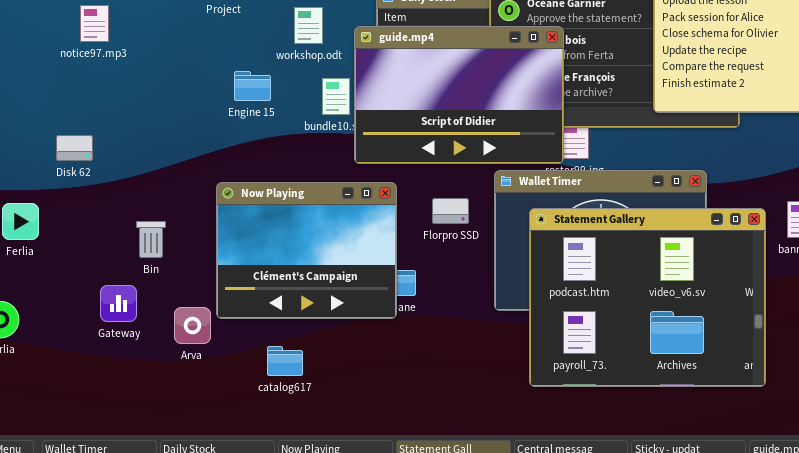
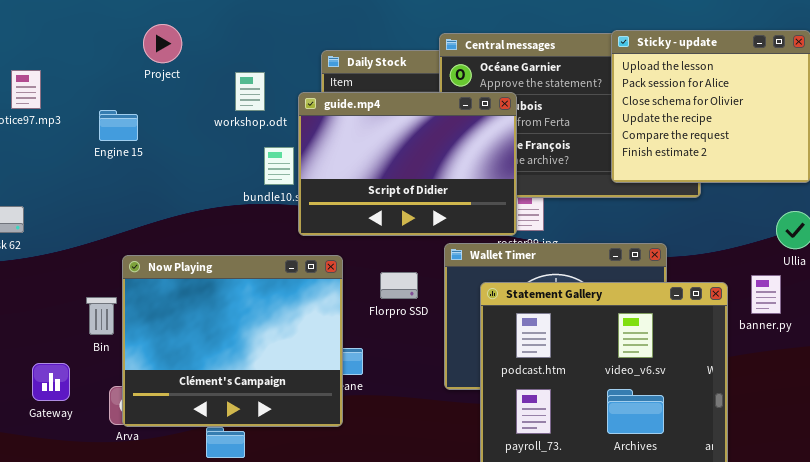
Engine 15: [234,71,271,101] -> [99,110,138,141], moved
Now Playing: [216,182,397,319] -> [122,255,343,427], resized
Bin: [136,221,166,258] -> [86,297,117,335], moved

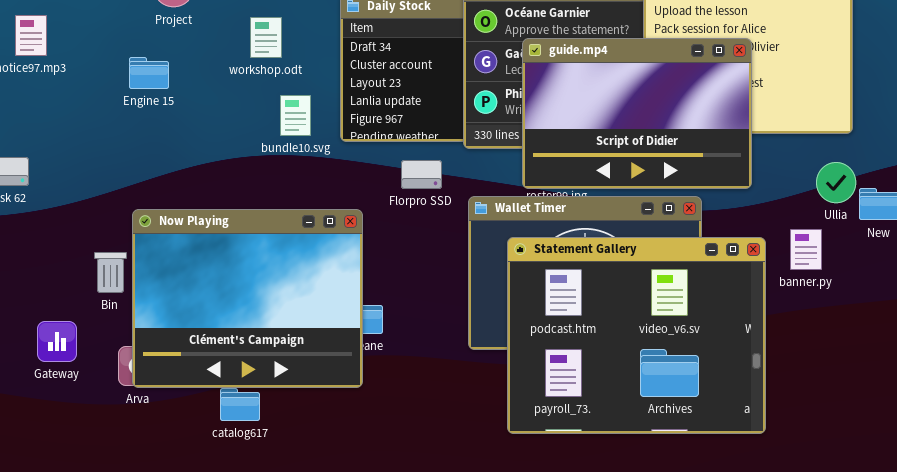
guide.mp4: [298,92,517,236] -> [522,38,752,189], moved
Engine 15: [99,110,138,141] -> [129,57,169,89], moved
Florpro SSD: [380,272,418,299] -> [401,160,442,189], moved

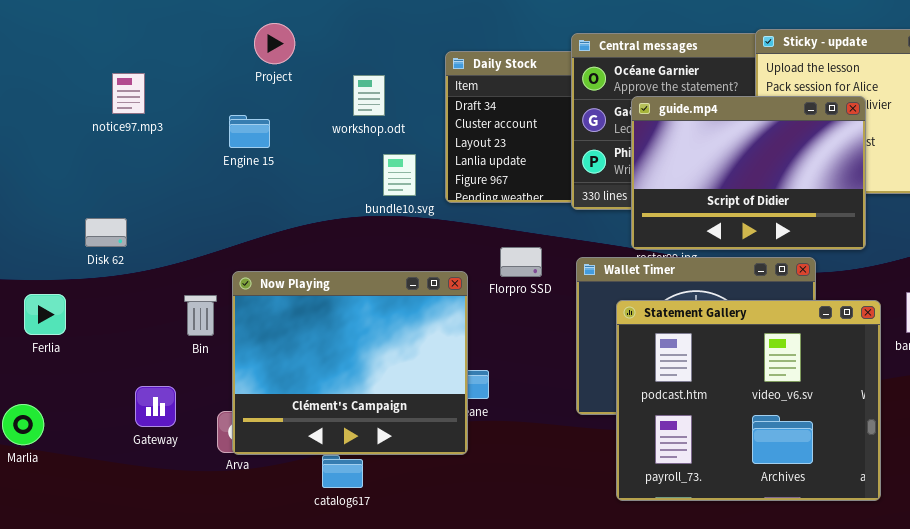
Florpro SSD: [401,160,442,189] -> [500,247,542,277], moved
Bin: [94,252,127,293] -> [184,295,217,336], moved

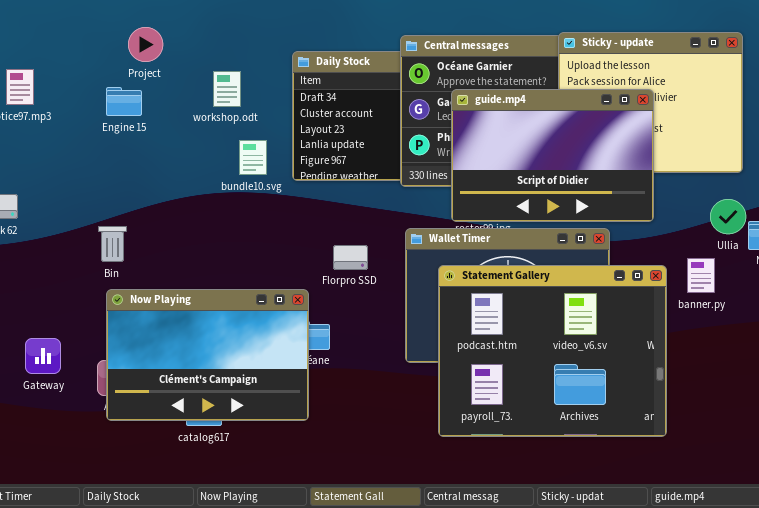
Engine 15: [229,115,270,148] -> [106,87,142,116], moved
Florpro SSD: [500,247,542,277] -> [333,245,368,270], moved
Now Playing: [232,271,468,455] -> [106,289,309,421], moved, resized
Bin: [184,295,217,336] -> [98,226,127,262], moved

